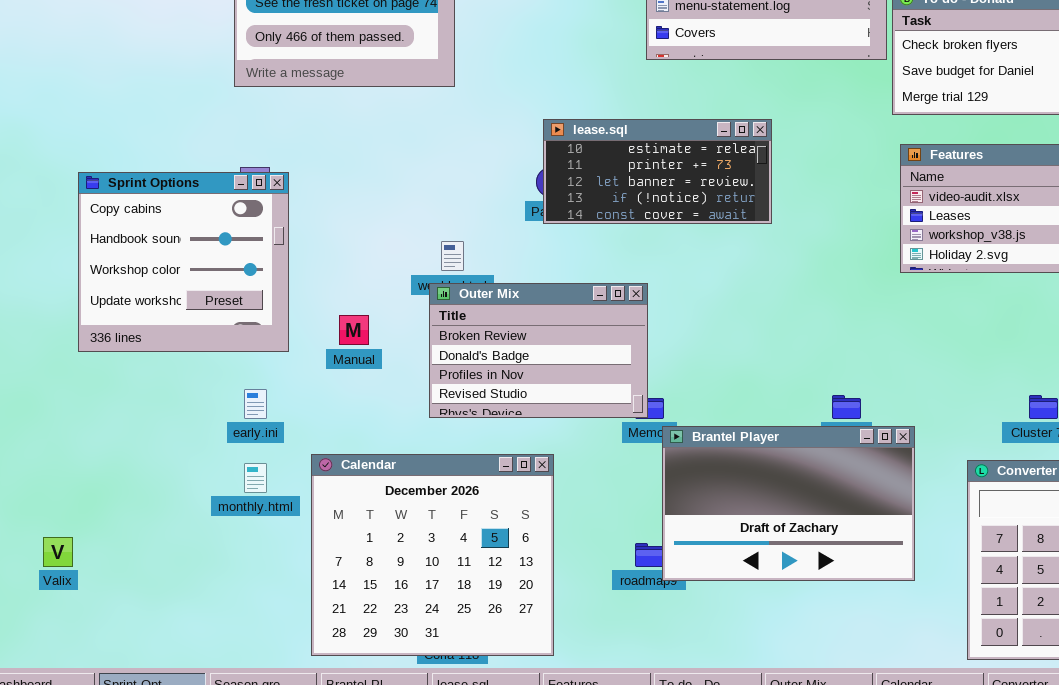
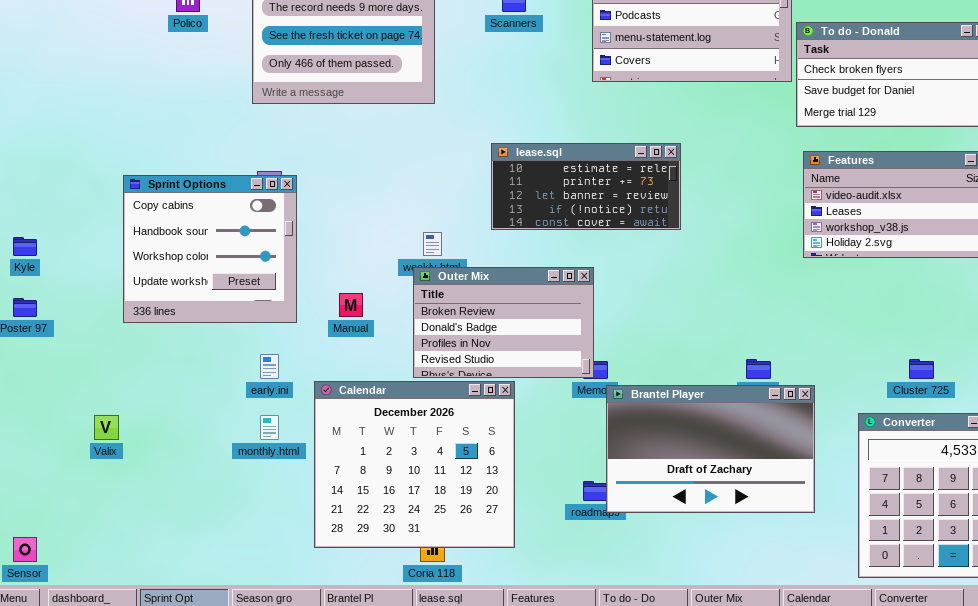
lease.sql: [543,119,772,224] -> [491,143,681,230], moved
Calendar: [311,454,554,656] -> [314,381,515,548], moved
Valix: [43,537,73,567] -> [94,415,119,440], moved

